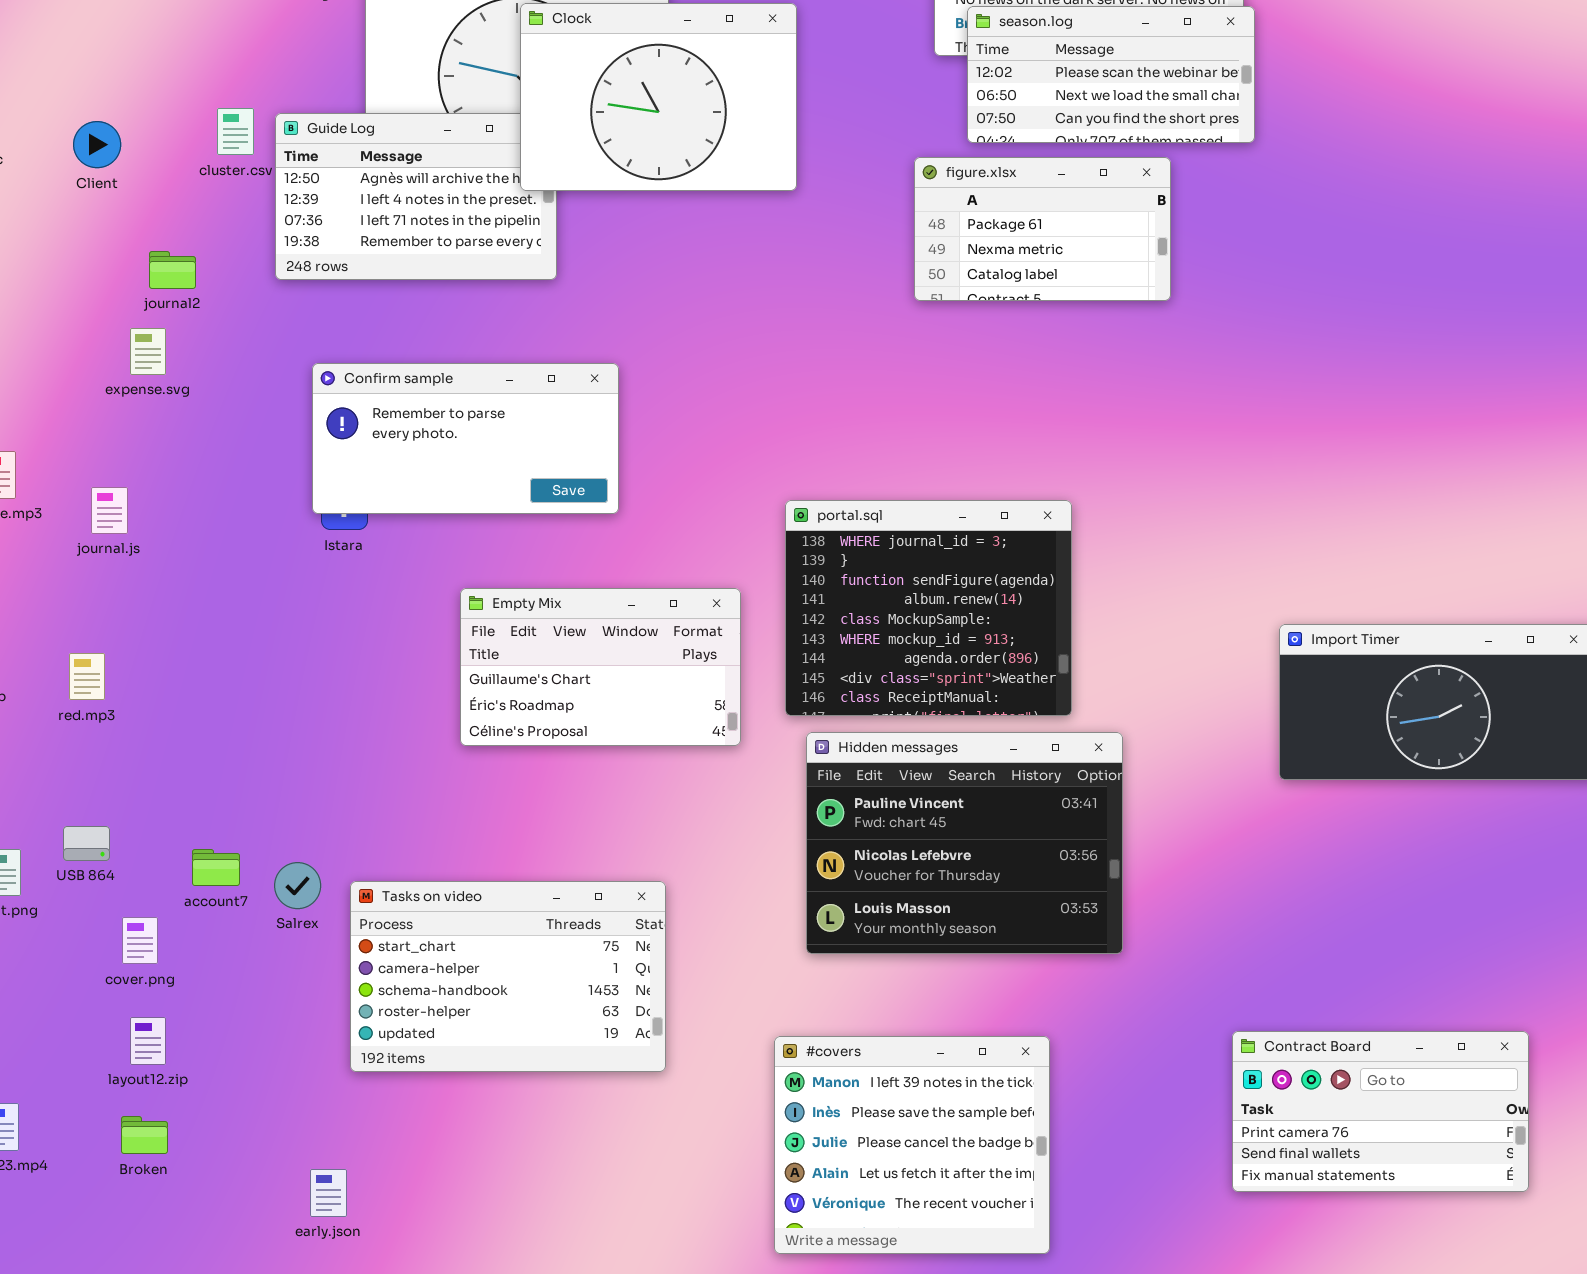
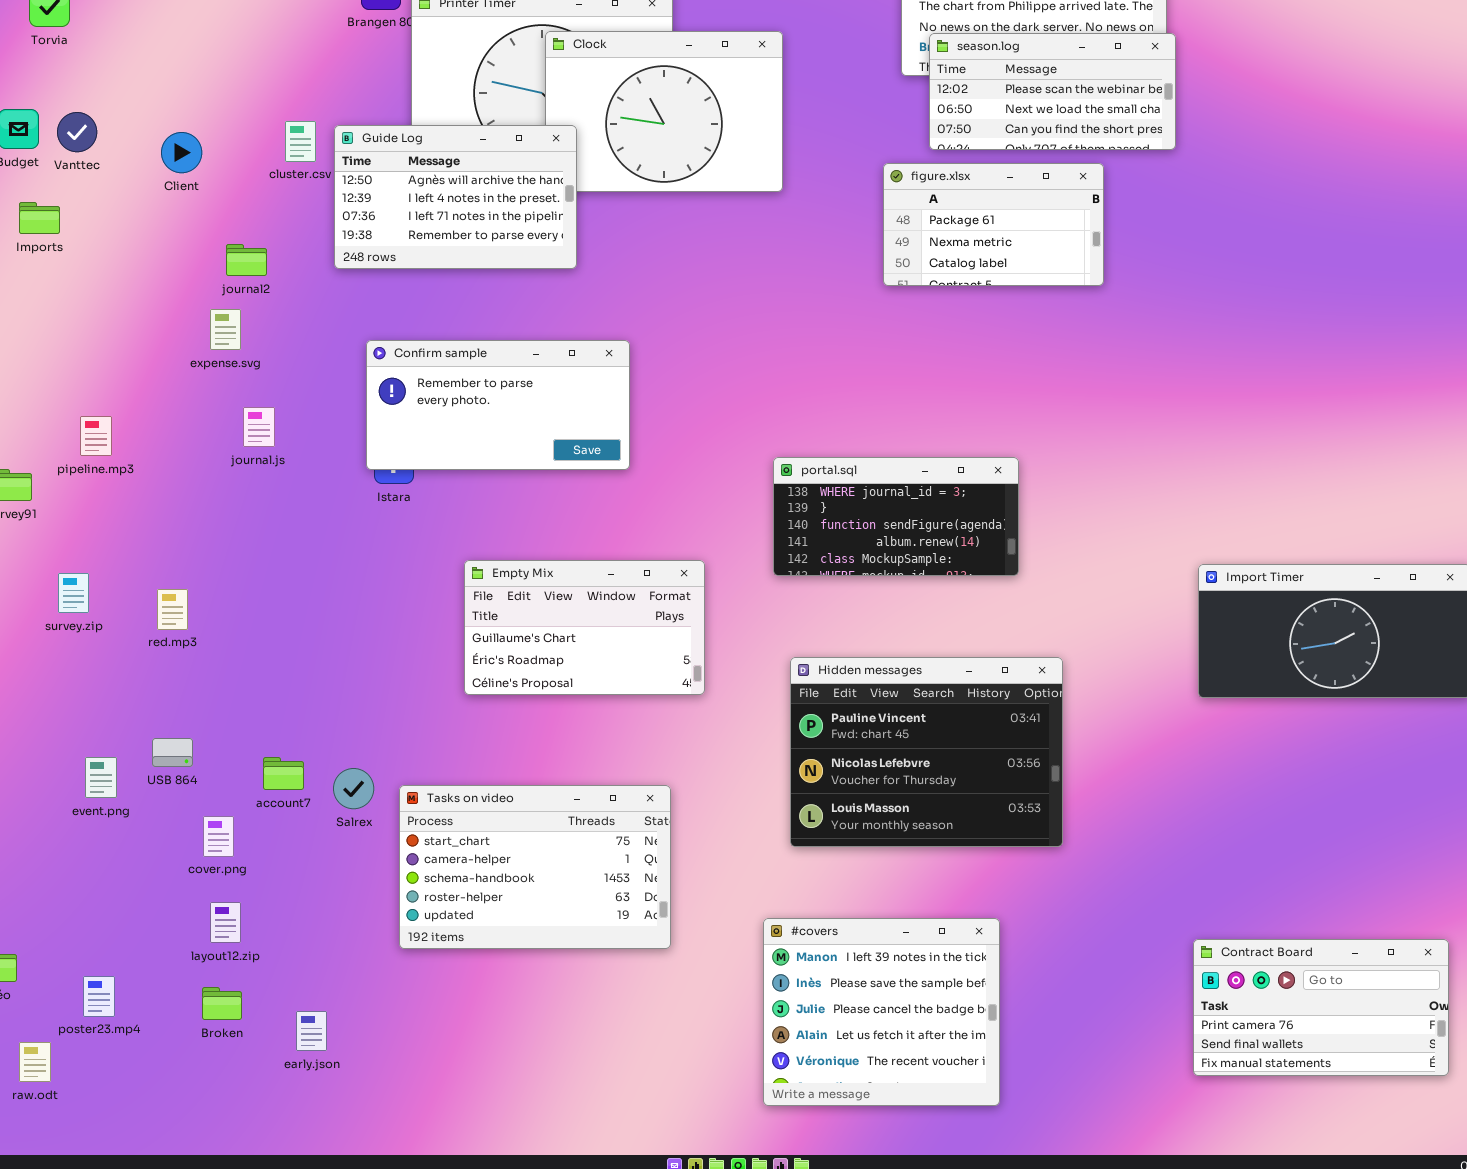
Guide Log: [275,113,557,280] -> [334,125,577,269], raised
journal.js: [91,487,128,534] -> [243,407,275,447], moved
portal.sql: [785,500,1072,716] -> [773,457,1019,576], resized
Empty Mix: [460,588,741,746] -> [464,560,705,695], moved
Contract Board: [1232,1031,1529,1192] -> [1193,939,1449,1076], moved
early.json: [310,1169,347,1217] -> [296,1011,327,1051], moved

